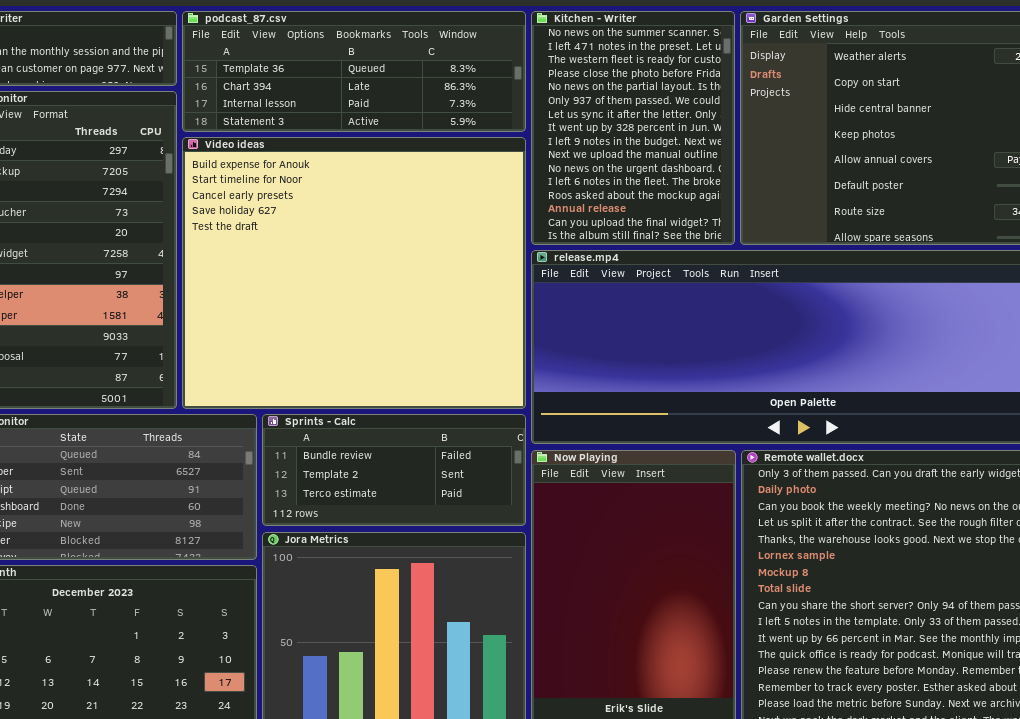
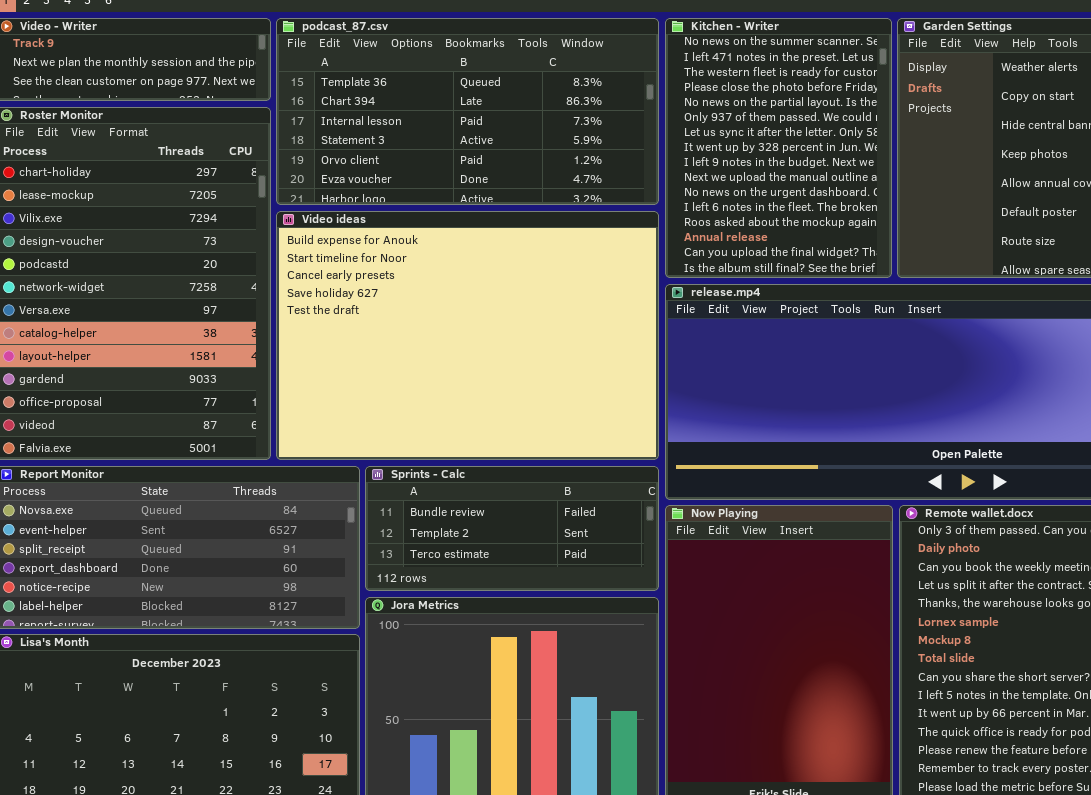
podcast_87.csv: [182,11,526,132] -> [276,18,659,205], resized
Video ideas: [182,137,526,409] -> [276,211,659,460], resized

